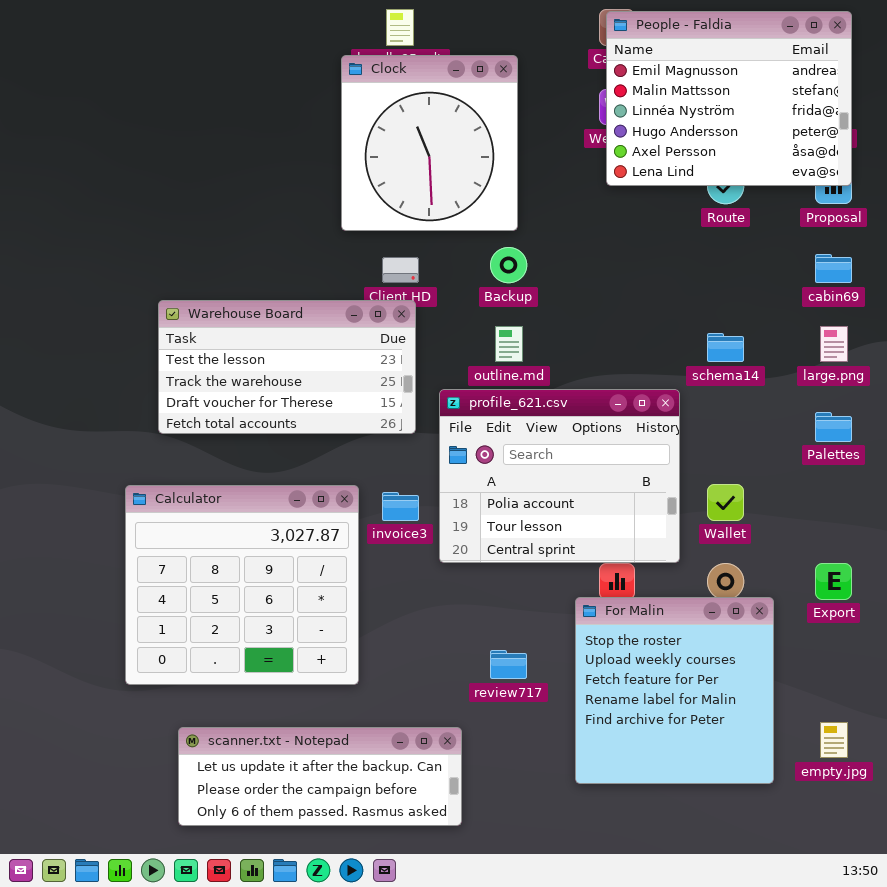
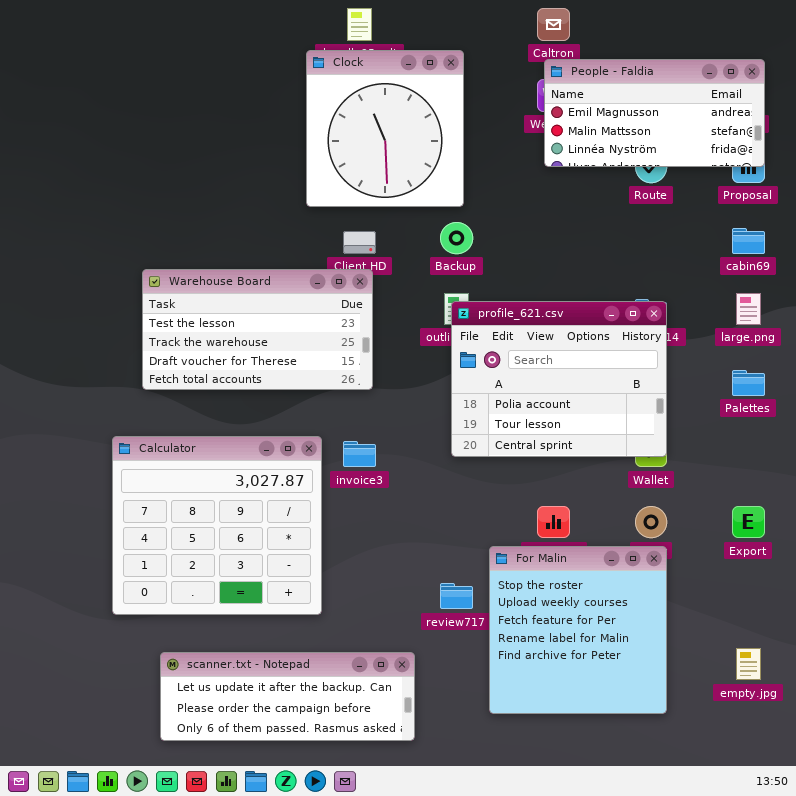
People - Faldia: [606,11,852,186] -> [544,59,765,167], resized
profile_621.csv: [439,389,680,563] -> [451,301,667,457], moved
For Malin: [575,597,774,784] -> [489,546,667,714], moved

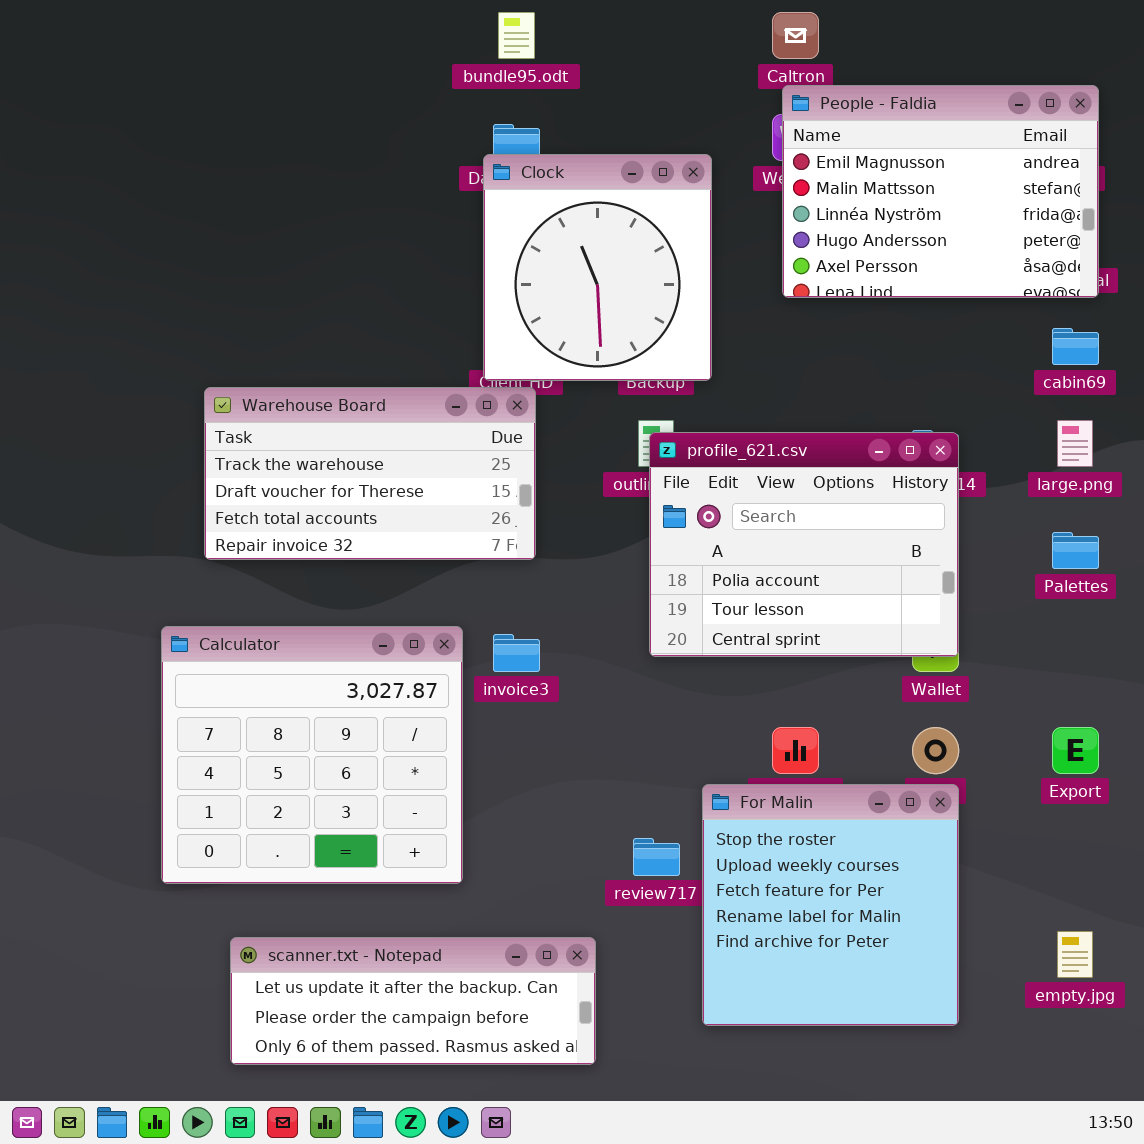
Clock: [306,50,464,207] -> [483,154,712,381], moved
People - Faldia: [544,59,765,167] -> [782,85,1099,298], resized
Warehouse Board: [142,269,373,390] -> [204,387,536,560], scrolled down 1 row

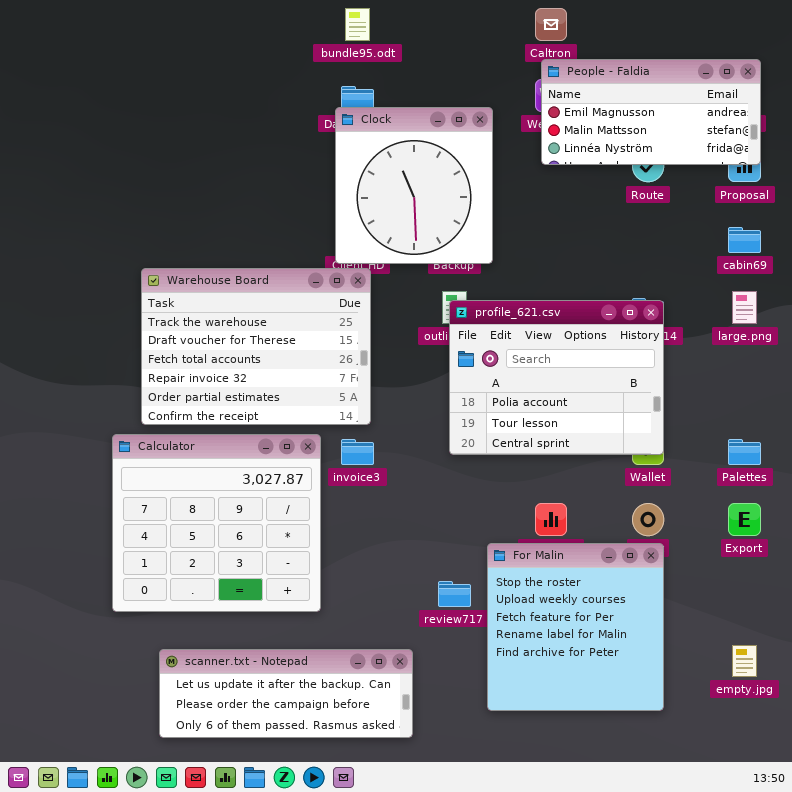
People - Faldia: [782,85,1099,298] -> [541,59,761,165], resized
Warehouse Board: [204,387,536,560] -> [141,268,371,425], resized
Palettes: [1052,532,1099,569] -> [728,439,761,465], moved

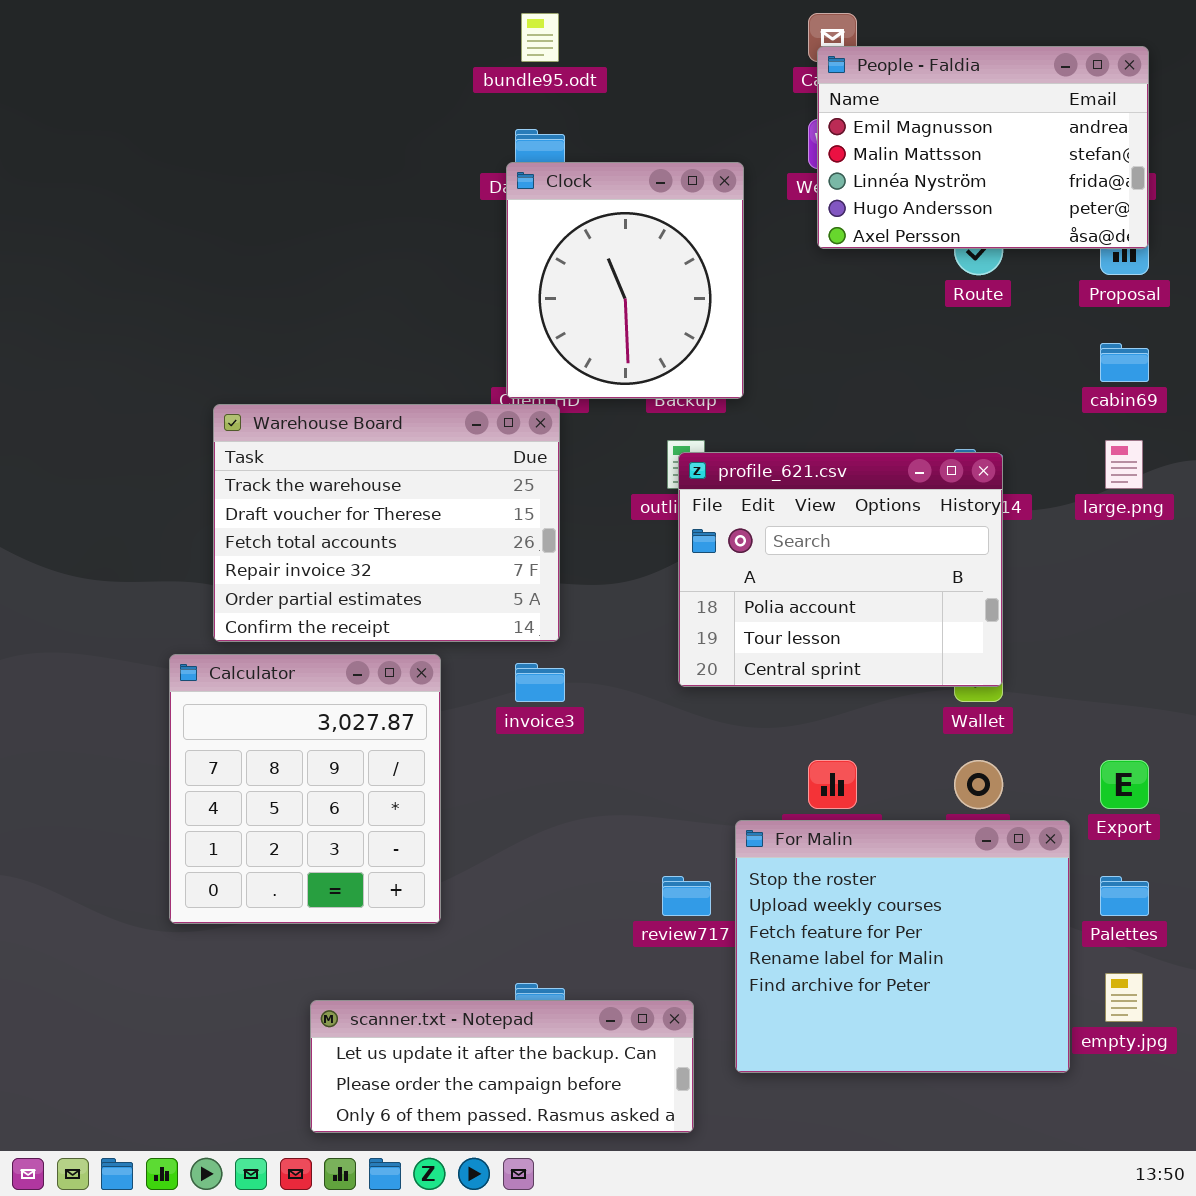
People - Faldia: [541,59,761,165] -> [817,46,1149,249], resized
Calculator: [112,434,321,612] -> [169,654,441,924], resized
Palettes: [728,439,761,465] -> [1100,876,1149,916], moved
For Malin: [487,543,664,711] -> [735,820,1070,1073], resized
scanner.txt - Notepad: [159,649,413,738] -> [310,1000,694,1133], moved

